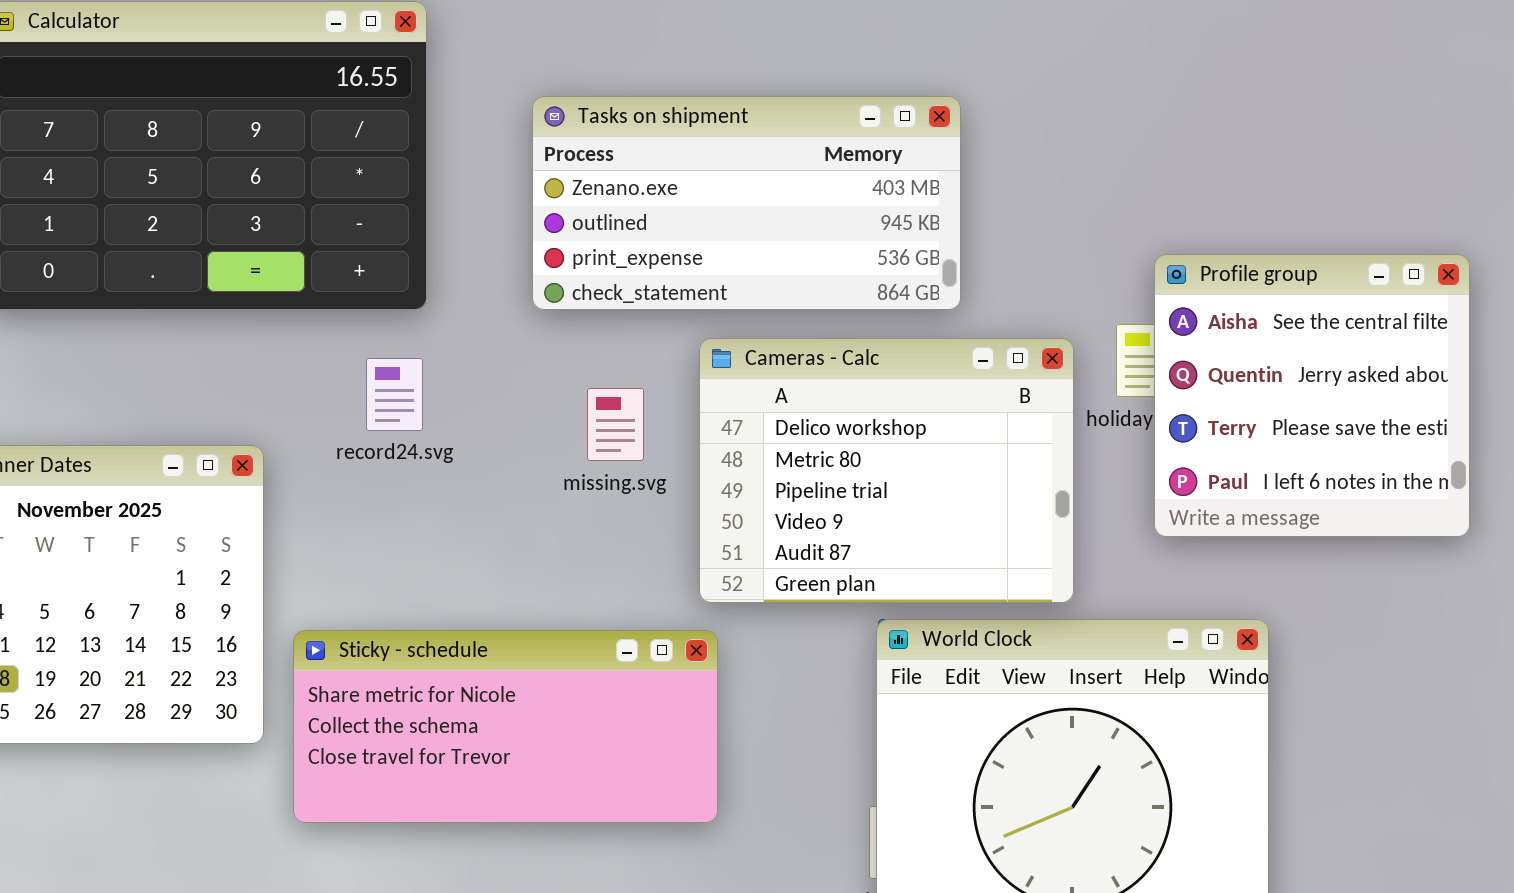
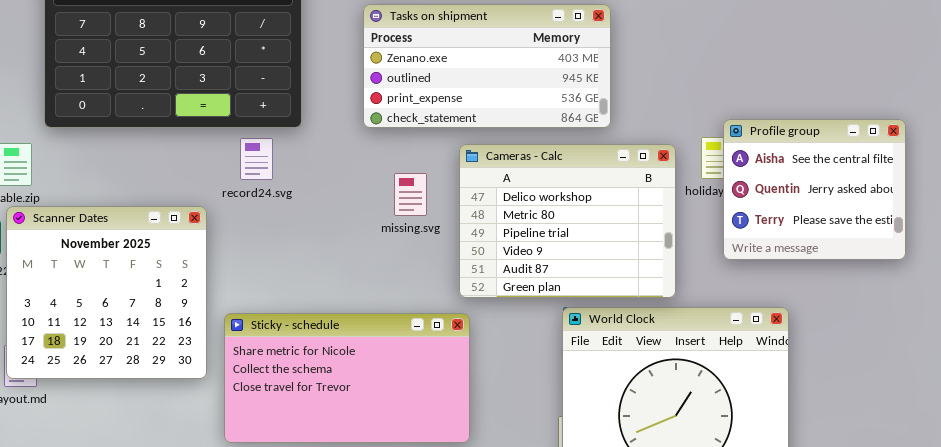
Profile group: [1154,254,1470,537] -> [723,119,906,260], resized
record24.svg: [366,358,423,431] -> [240,138,273,180], moved
Sticky - schedule: [293,630,718,823] -> [224,313,470,443], resized

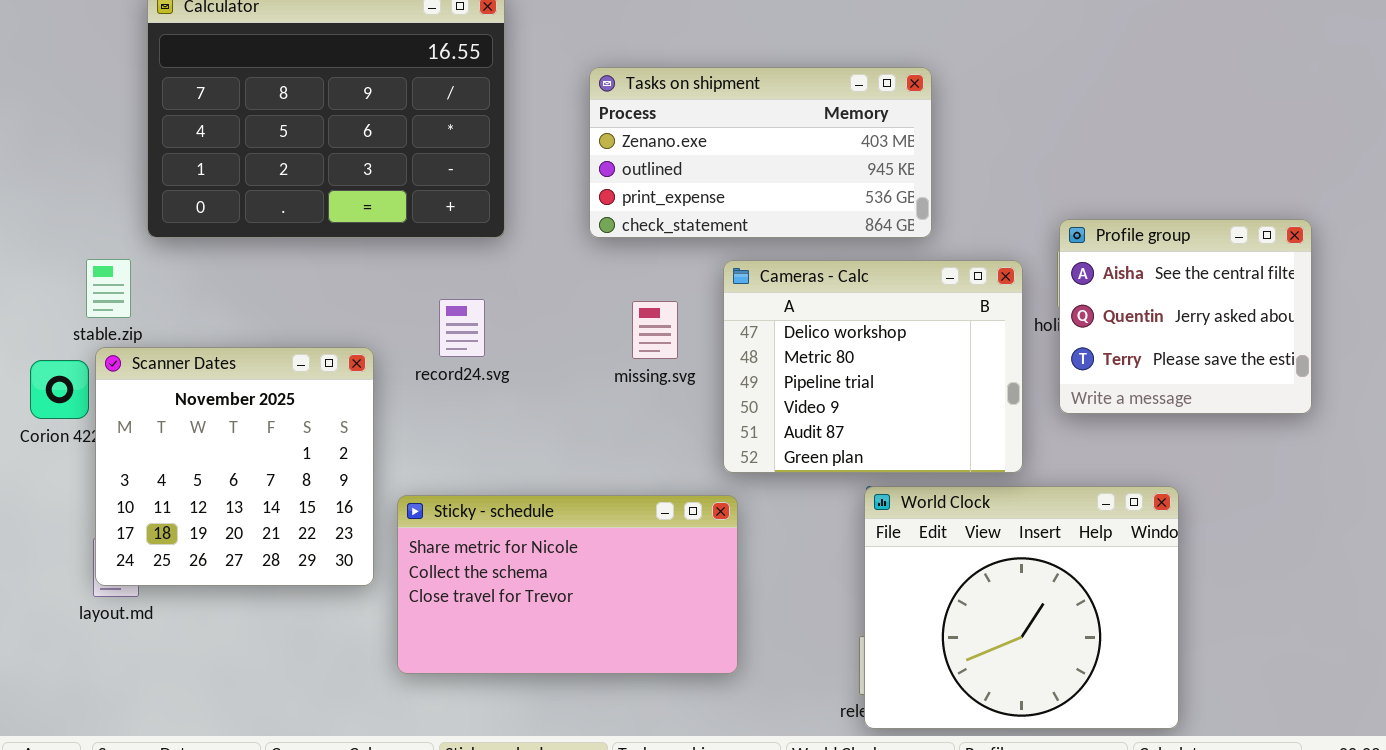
Profile group: [723,119,906,260] -> [1059,219,1312,414], moved
record24.svg: [240,138,273,180] -> [439,299,485,357], moved

